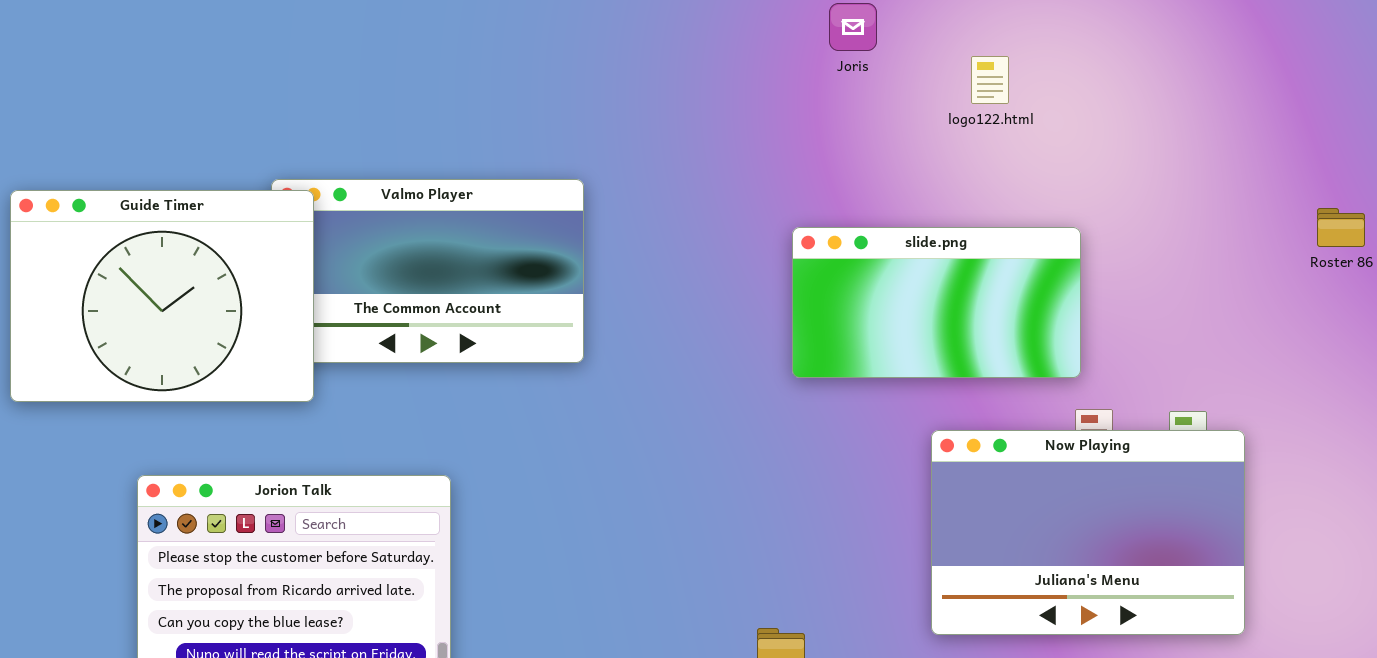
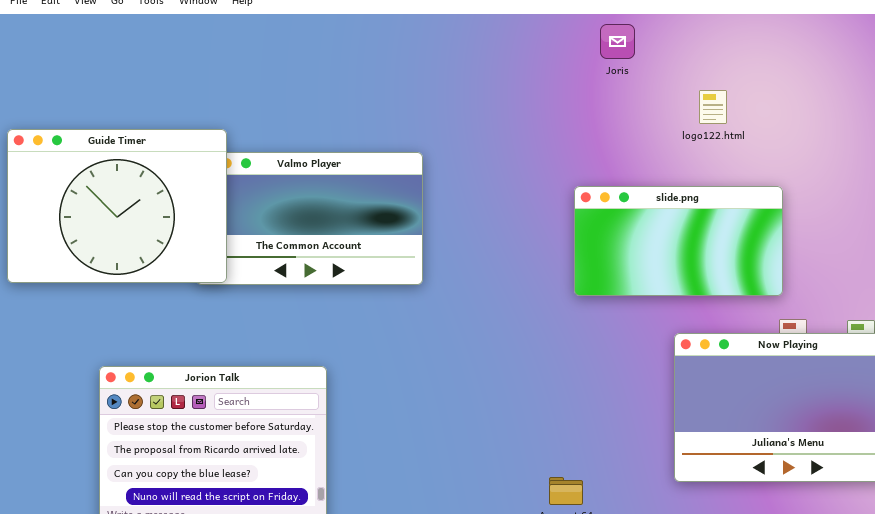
logo122.html: [971,56,1009,104] -> [699,90,727,124], moved
Guide Timer: [10,190,314,402] -> [7,129,227,283], moved

